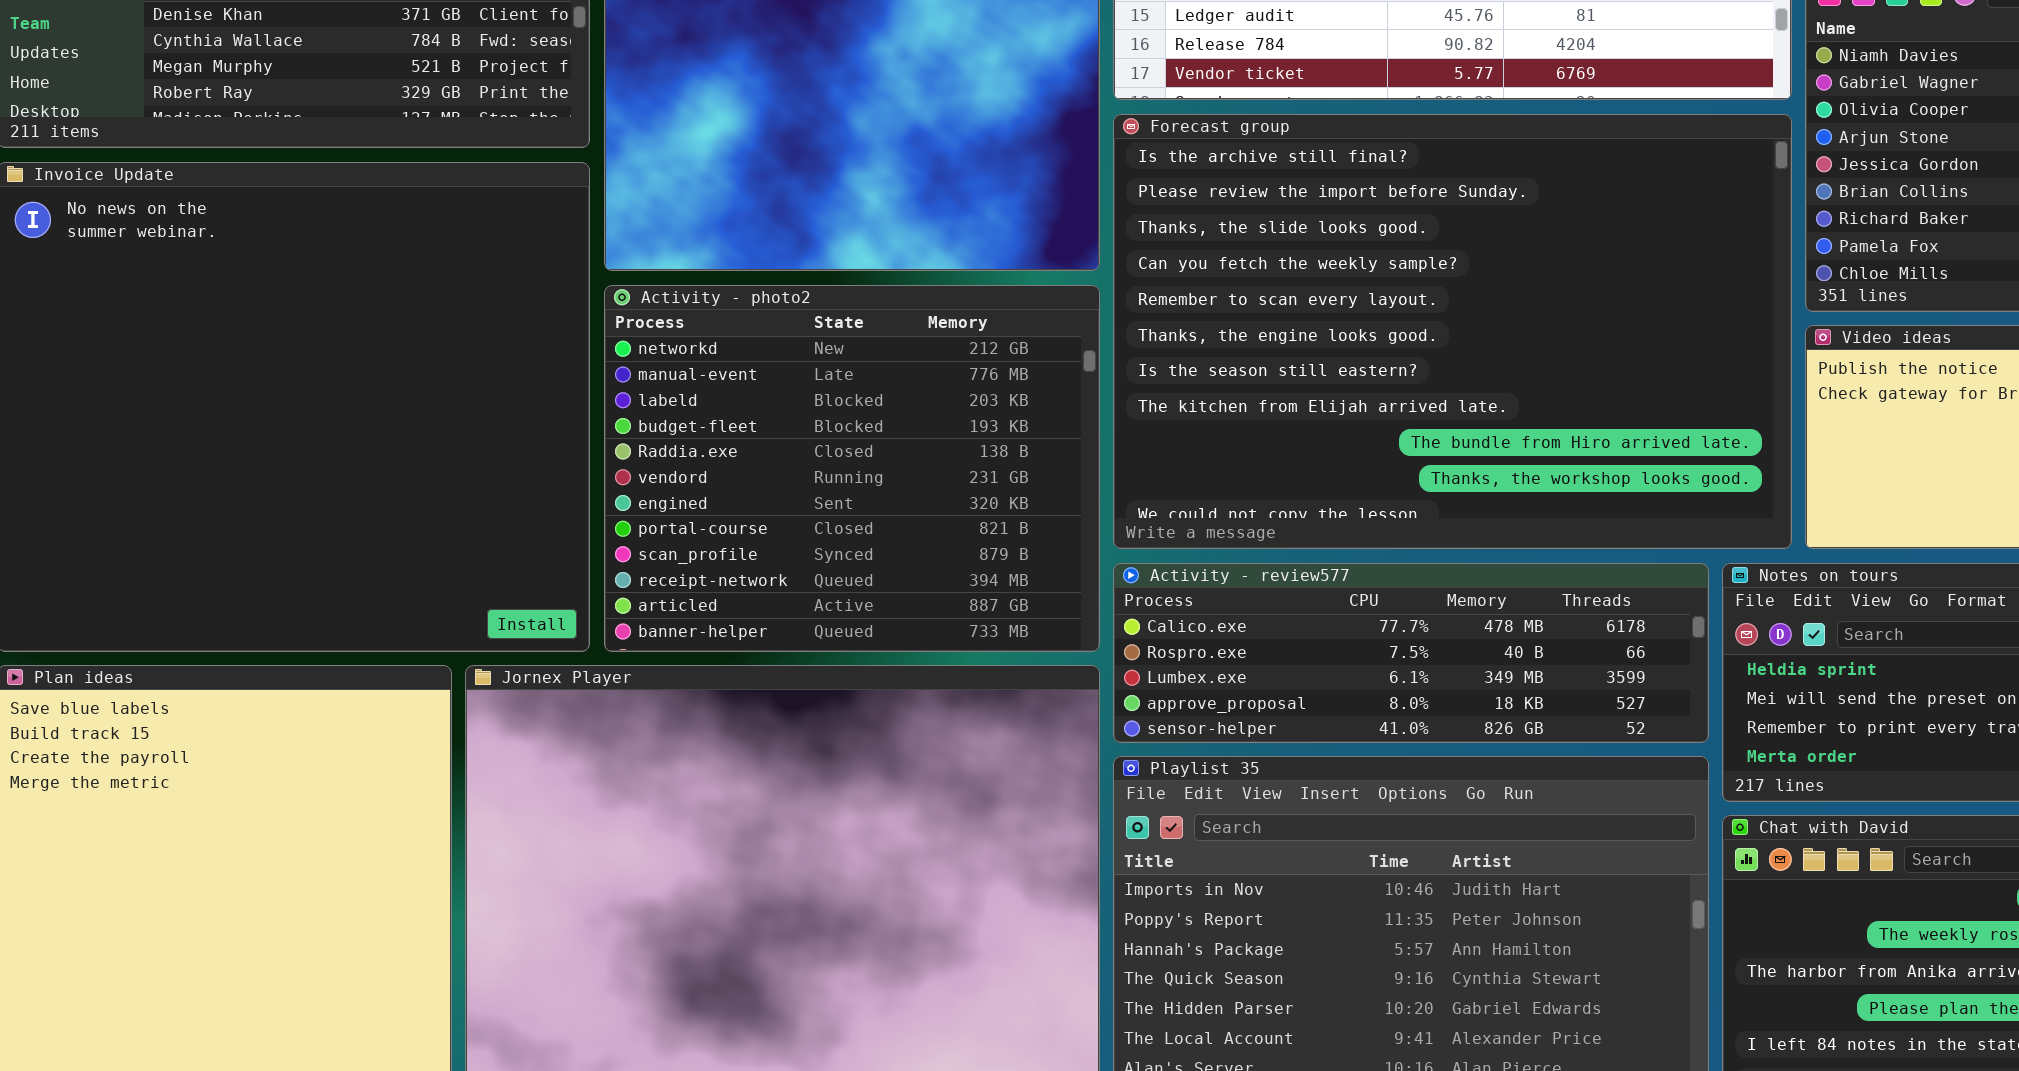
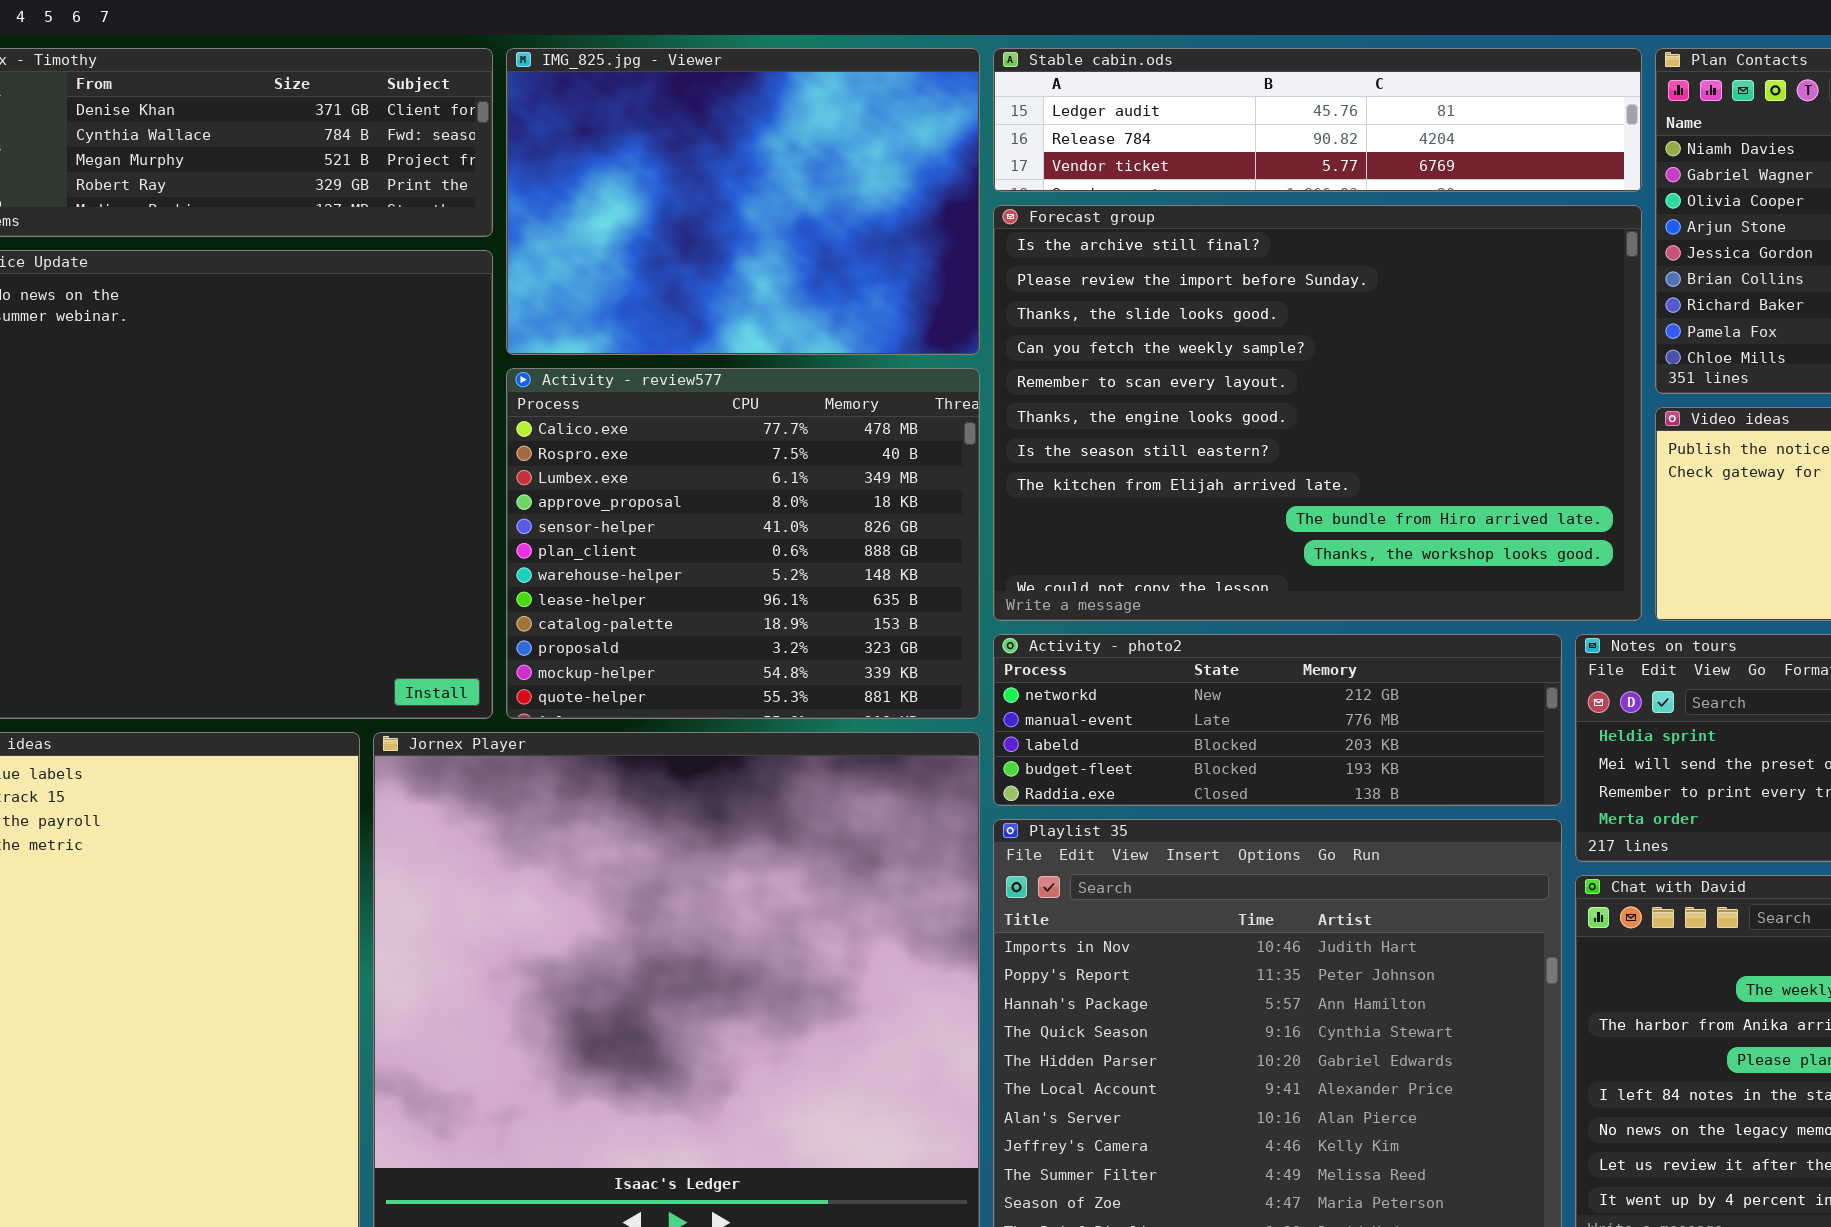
Activity - photo2: [604,285,1100,652] -> [993,634,1562,806], moved, resized
Activity - review577: [1113,563,1709,743] -> [506,368,980,719], moved, resized

